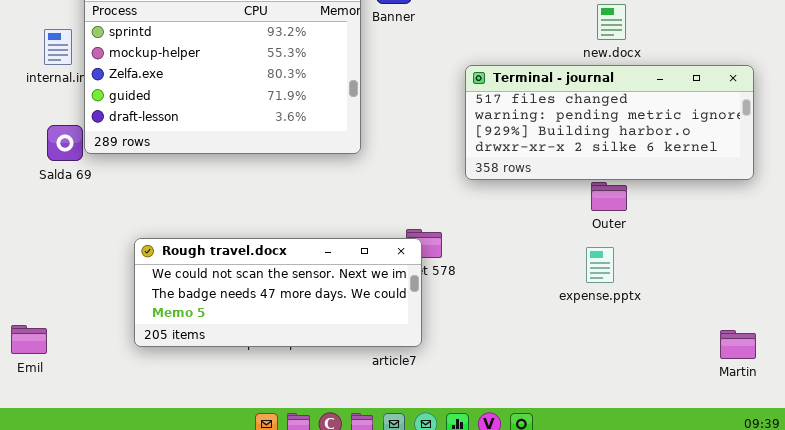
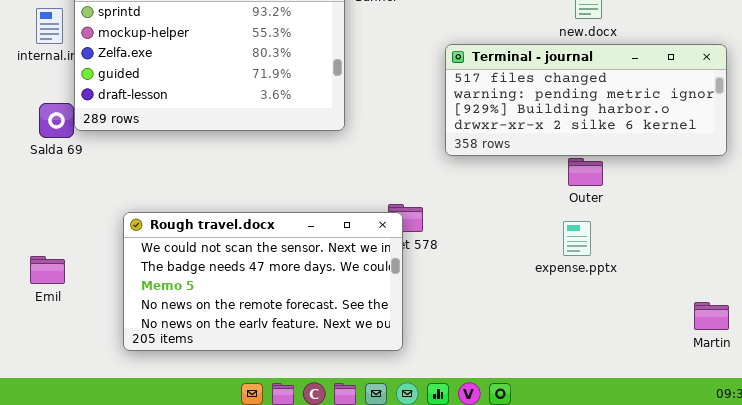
Rough travel.docx: [134,238,422,347] -> [123,212,403,351], resized
Emil: [11,325,47,354] -> [30,256,65,284], moved

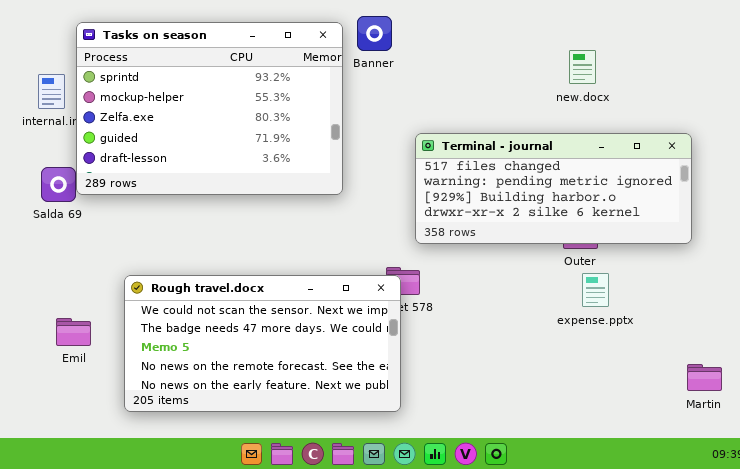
Terminal - journal: [445,44,727,156] -> [415,133,692,244], moved
expense.pptx: [563,221,591,256] -> [582,273,609,307], moved
Emil: [30,256,65,284] -> [56,318,91,346], moved

